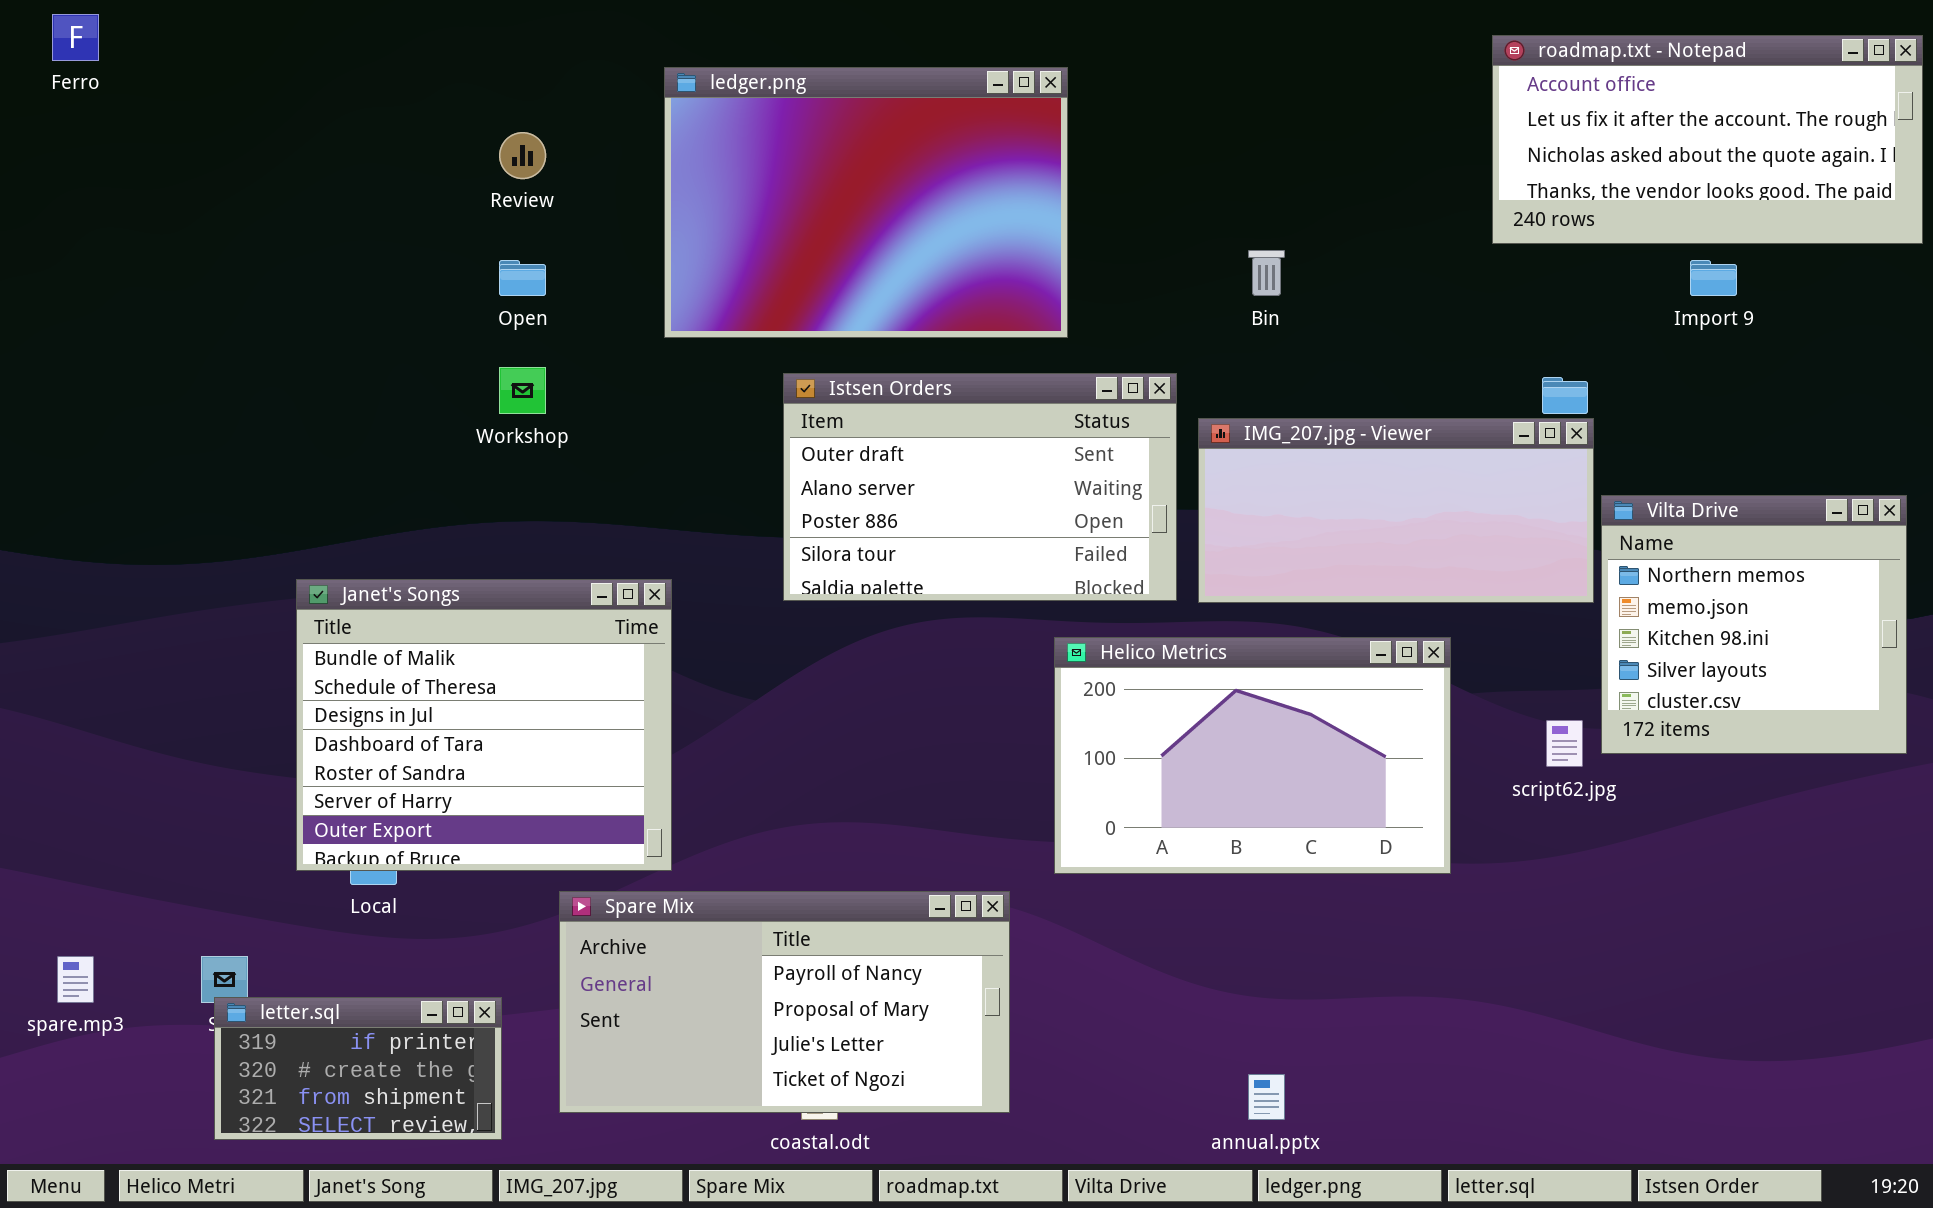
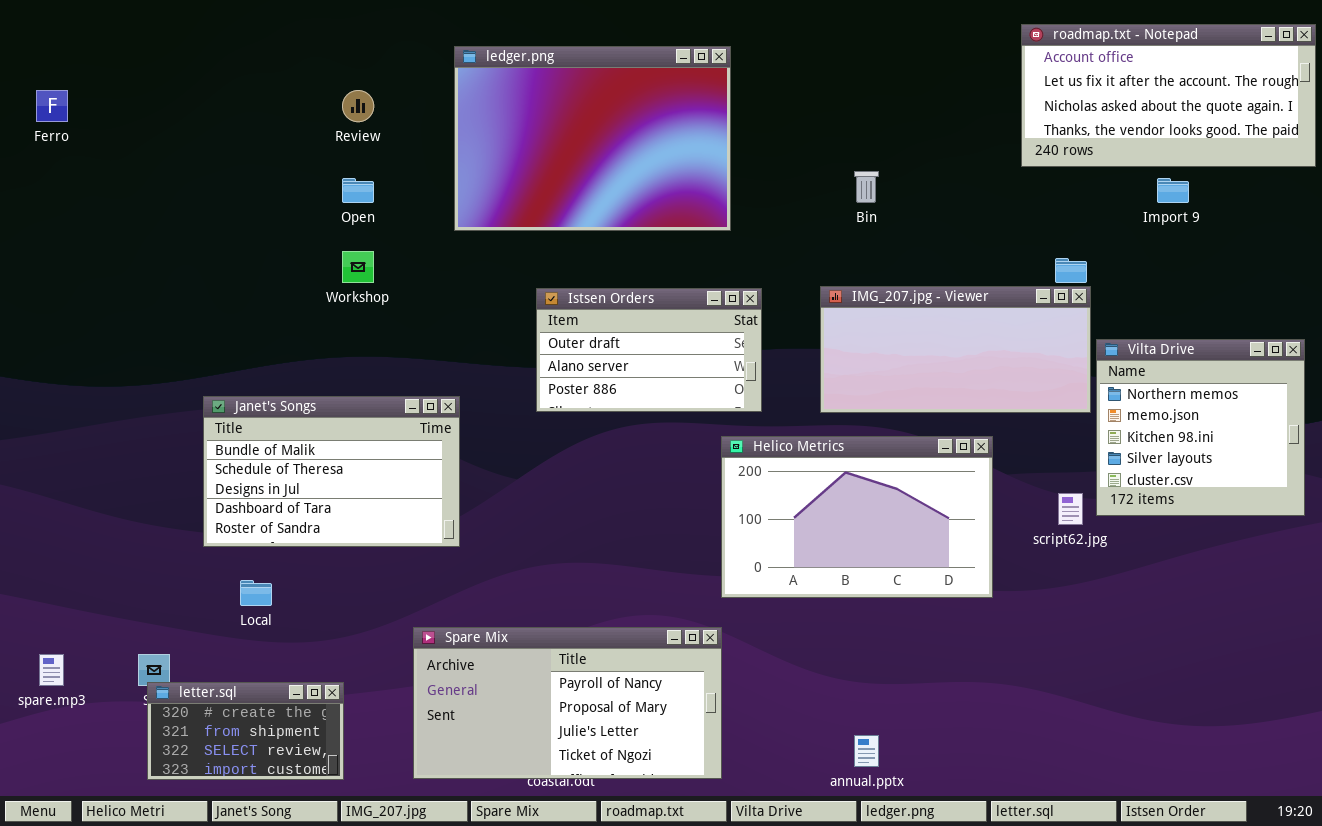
Ferro: [52,14,99,61] -> [36,90,68,122], moved
Istsen Orders: [783,373,1177,601] -> [536,288,762,412], resized
Janet's Songs: [296,579,672,871] -> [203,396,460,547], resized
Spare Mix: [559,891,1010,1113] -> [413,627,722,779], moved
letter.sql: [214,997,502,1140] -> [147,682,344,780], scrolled down 1 row

